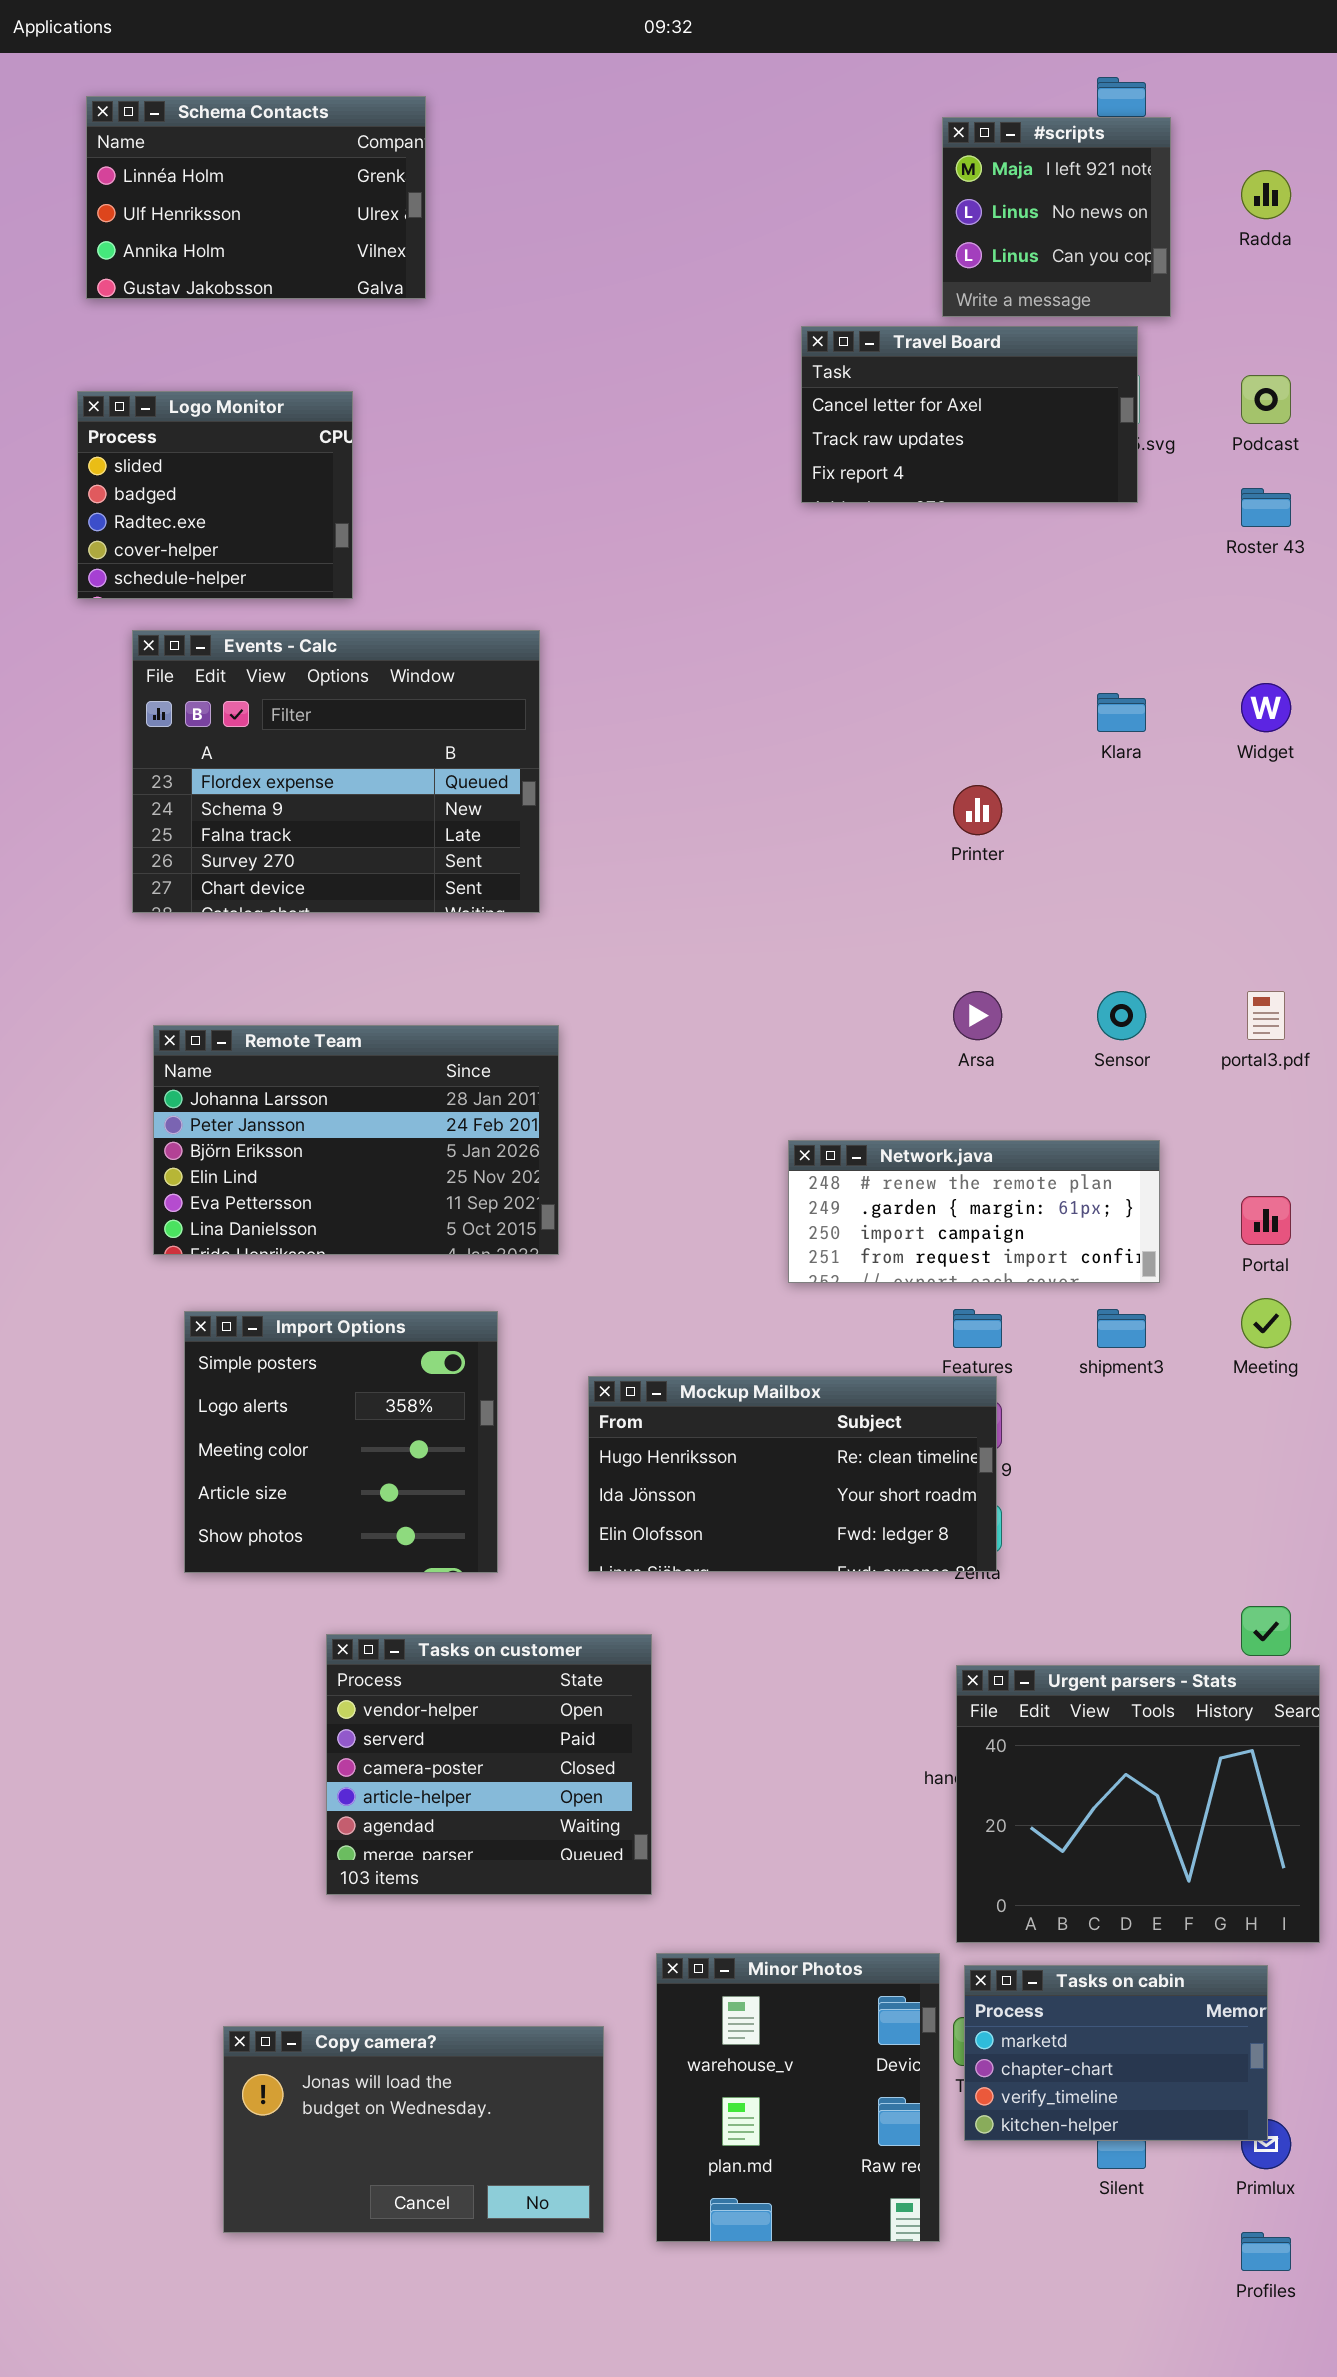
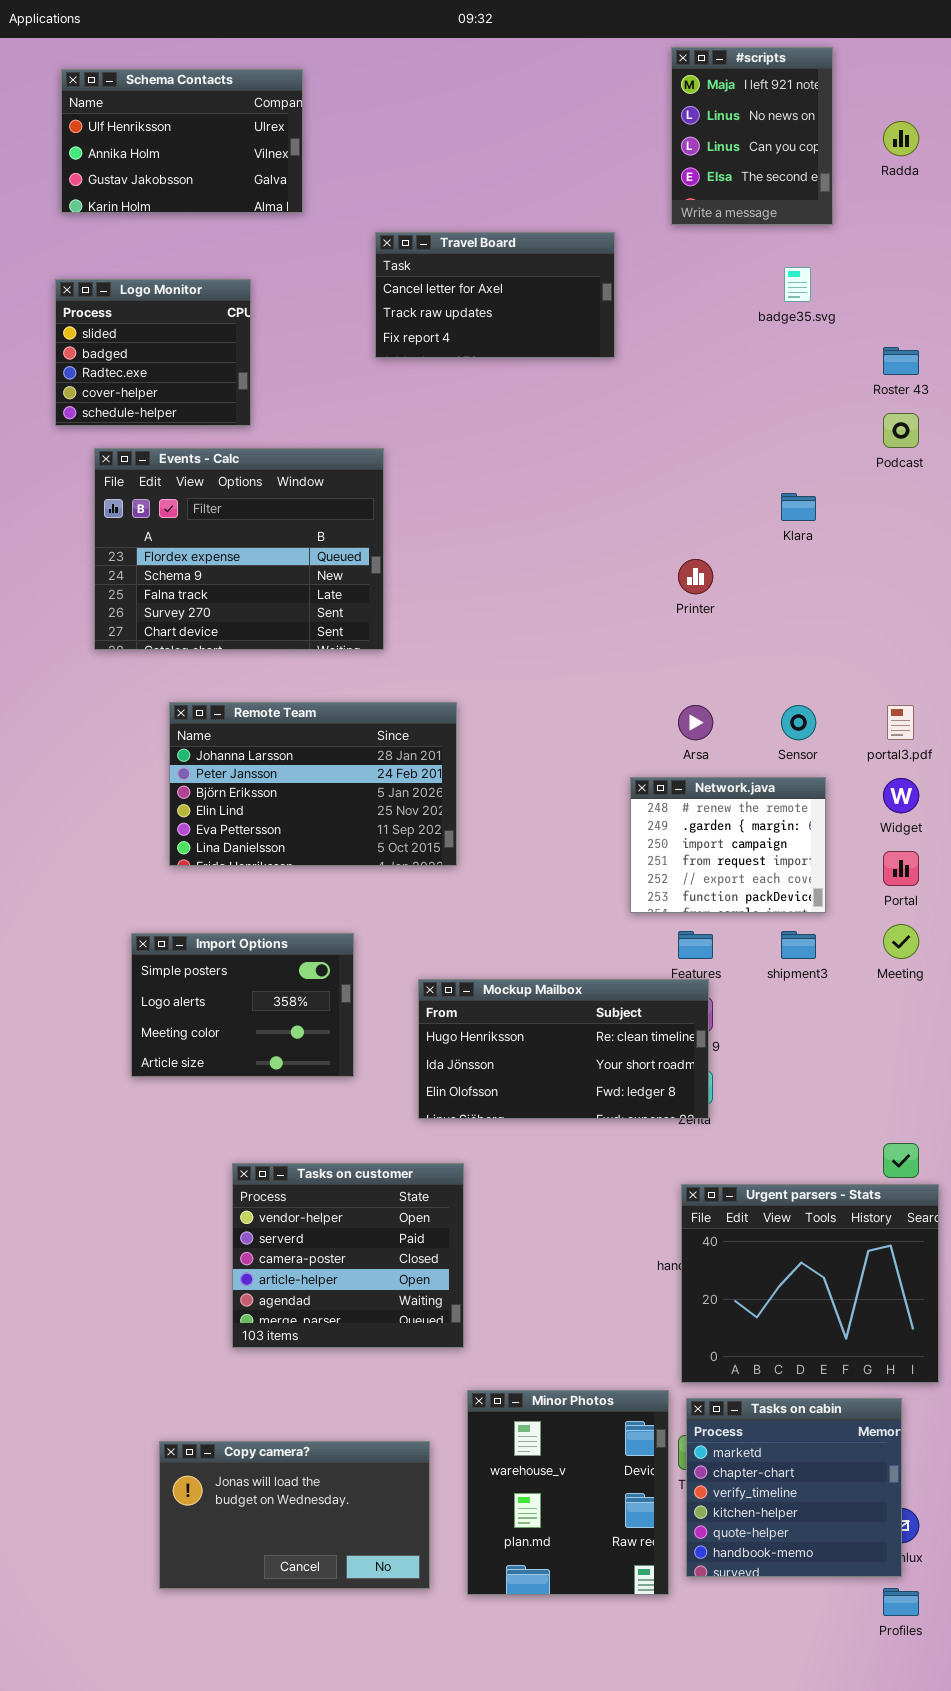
Schema Contacts: [86,96,426,299] -> [61,69,303,213], scrolled down 1 row
#scripts: [942,117,1171,317] -> [671,47,833,225], resized
Travel Board: [801,326,1138,503] -> [375,232,615,358], moved
Podcast: [1241,375,1291,424] -> [883,413,919,448], moved
Widget: [1241,683,1291,732] -> [883,778,919,813], moved
Remote Team: [153,1025,559,1255] -> [169,702,457,866], moved
Network.java: [788,1140,1160,1283] -> [630,777,826,913], resized
Import Options: [184,1311,498,1573] -> [131,933,354,1077], resized
Tasks on cabin: [964,1965,1268,2141] -> [686,1398,902,1577], resized

